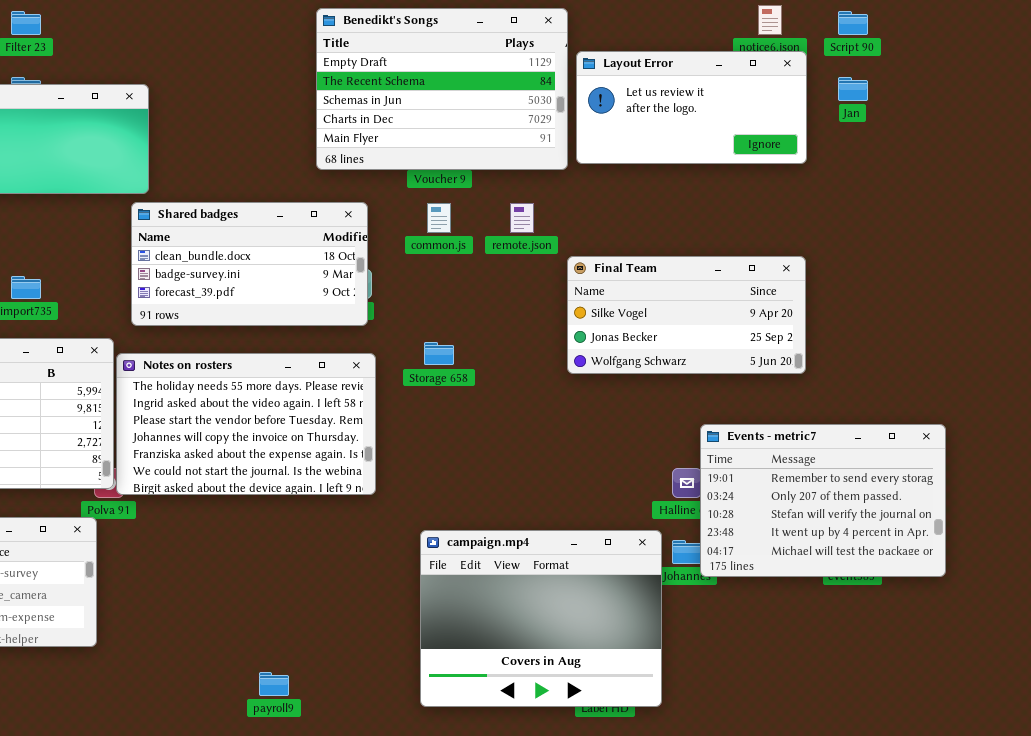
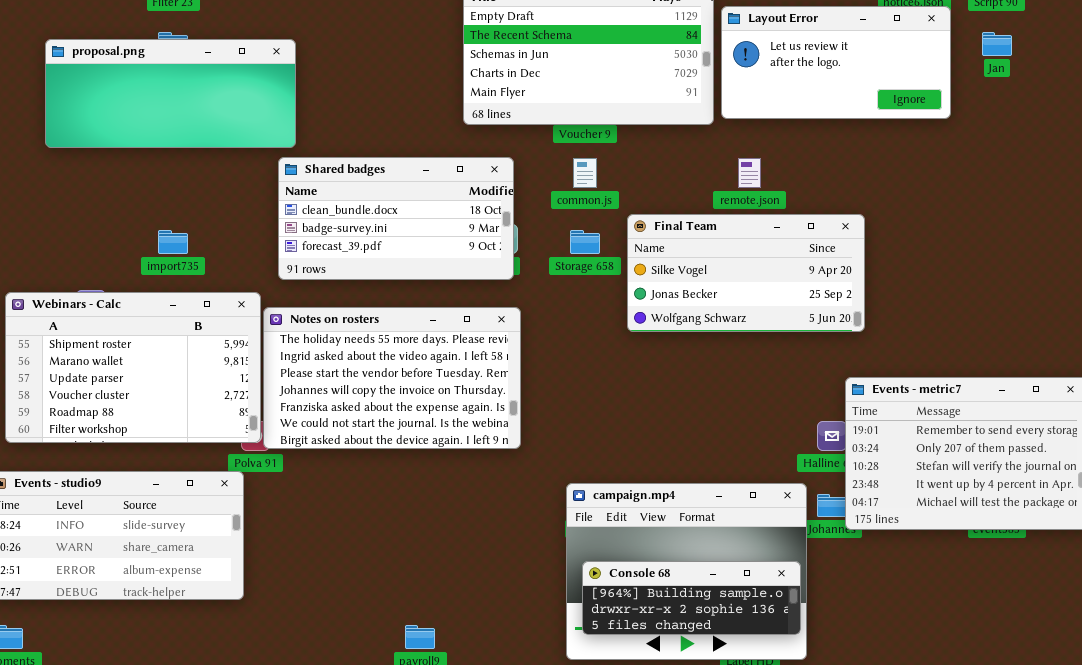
remote.json: [510,203,534,233] -> [738,158,761,188], moved
Final Team: [567,256,806,374] -> [627,214,865,332], moved
Storage 658: [424,342,454,365] -> [570,230,600,254], moved
Console 68: none -> [582,561,801,635], opened

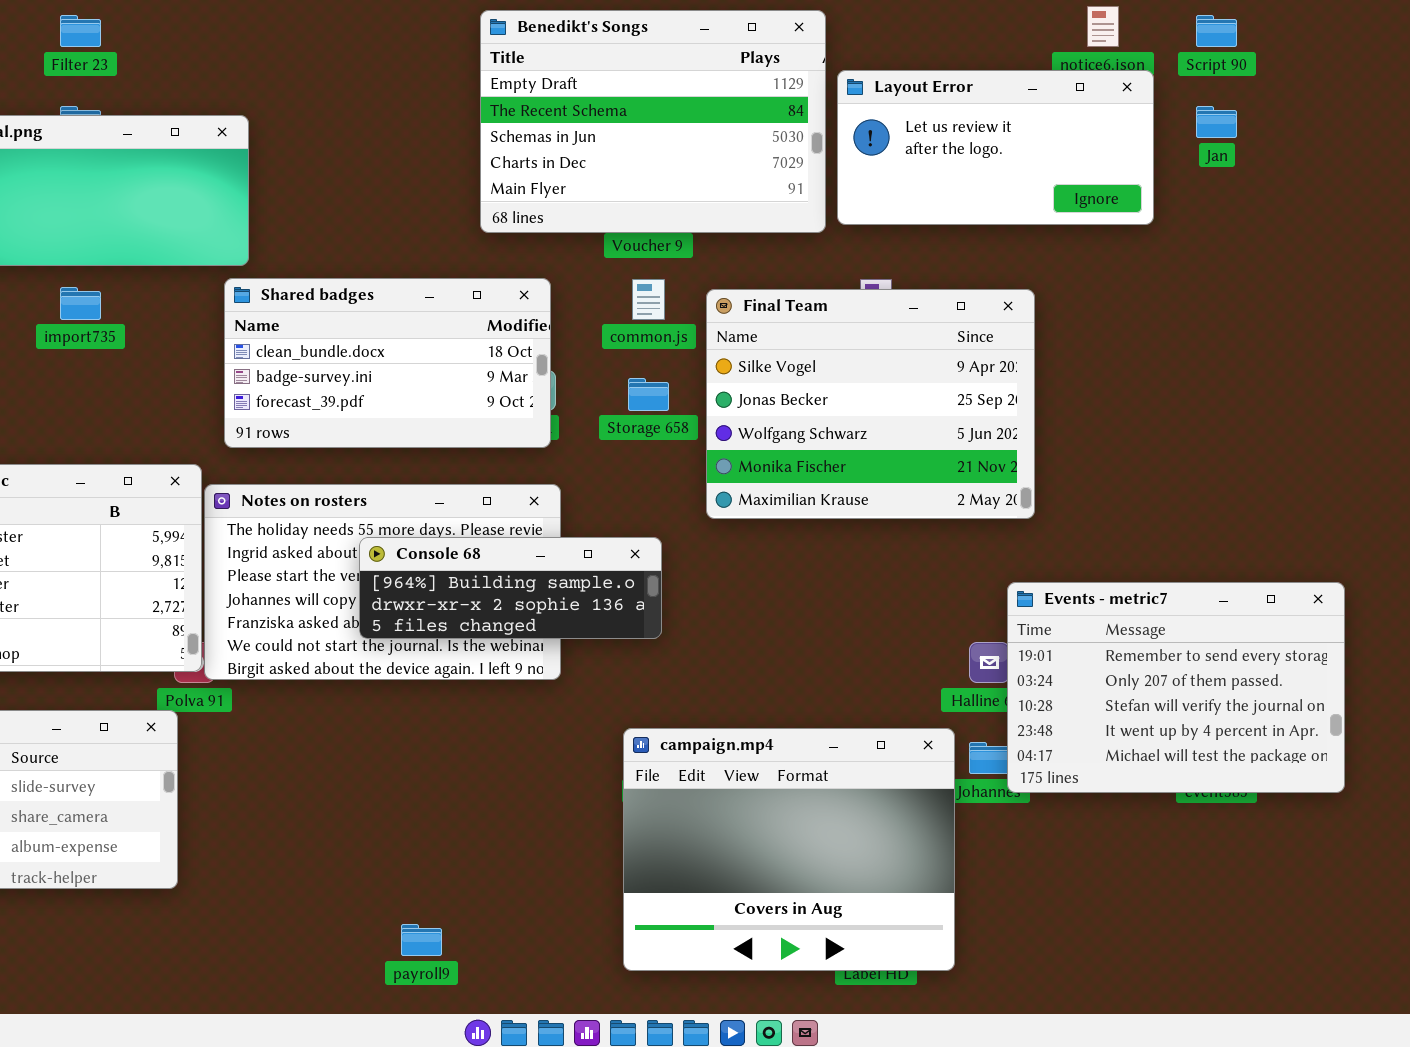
Final Team: [627,214,865,332] -> [706,289,1035,519], resized
import735: [158,230,188,254] -> [60,287,101,320], moved
Console 68: [582,561,801,635] -> [359,537,662,639], moved

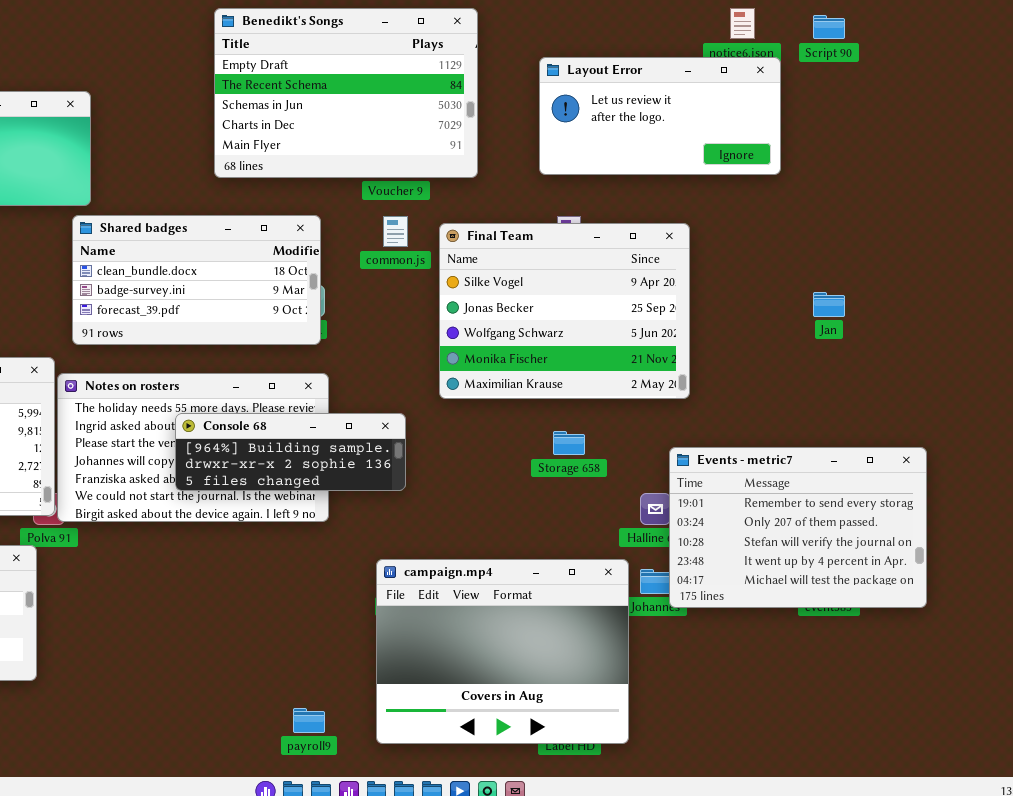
Benedikt's Songs: [480,10,826,233] -> [214,8,478,178], moved
Jan: [1196,106,1237,138] -> [813,292,845,317], moved
Storage 658: [628,378,669,411] -> [553,431,585,455], moved
payroll9: [401,924,442,956] -> [293,708,325,733], moved

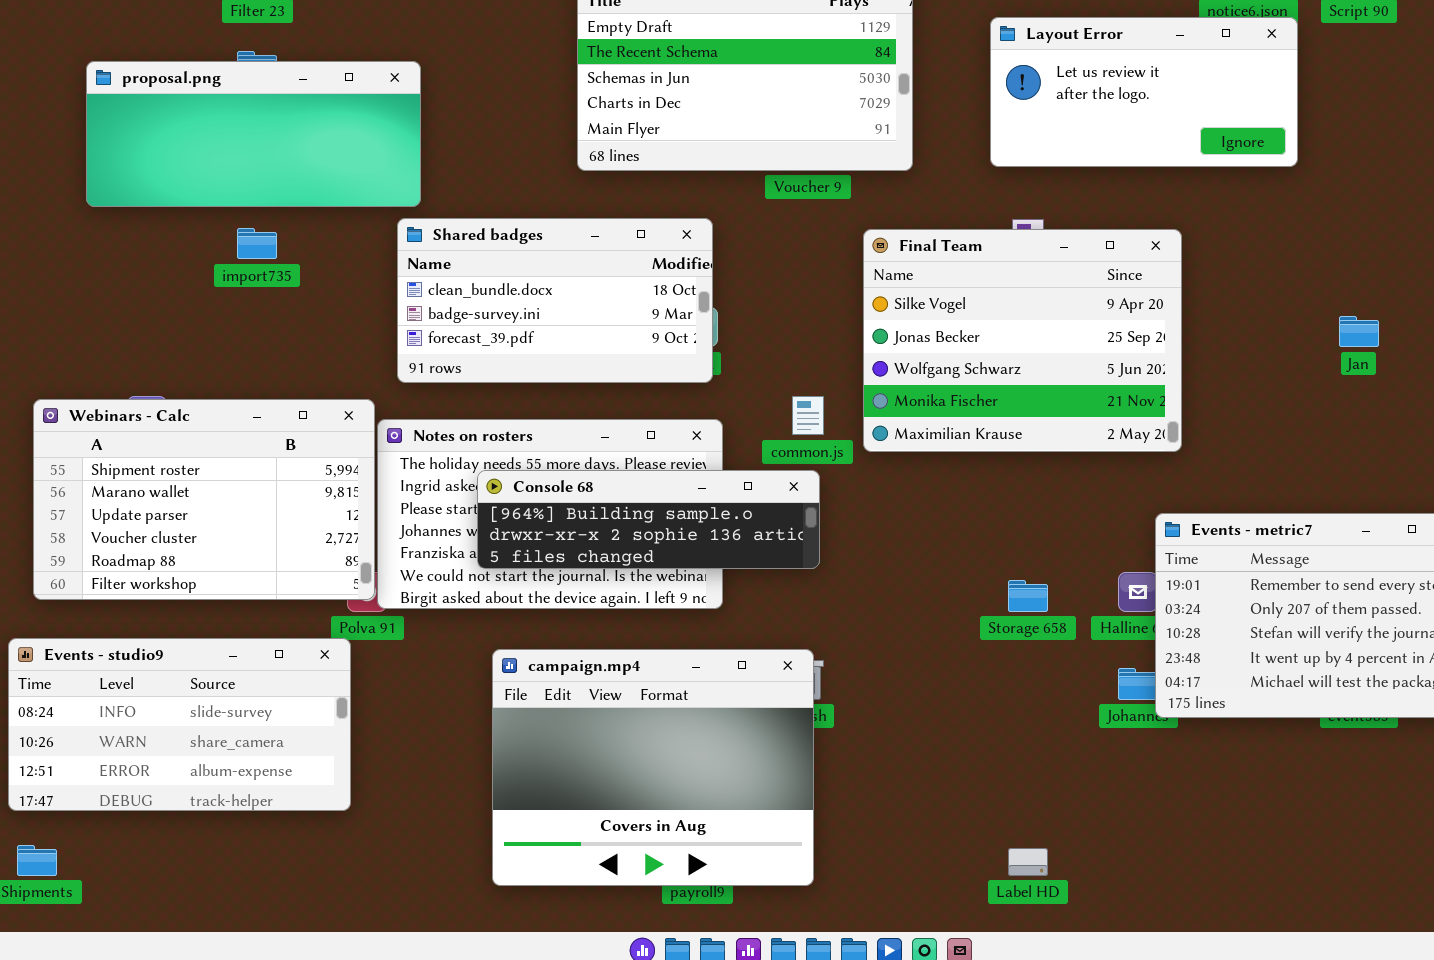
common.js: [383,216,408,247] -> [792,396,824,435], moved
Console 68: [175,413,406,491] -> [477,470,820,569], resized
Storage 658: [553,431,585,455] -> [1008,580,1048,612], moved
campaign.mp4: [376,559,629,744] -> [492,649,814,886], moved

